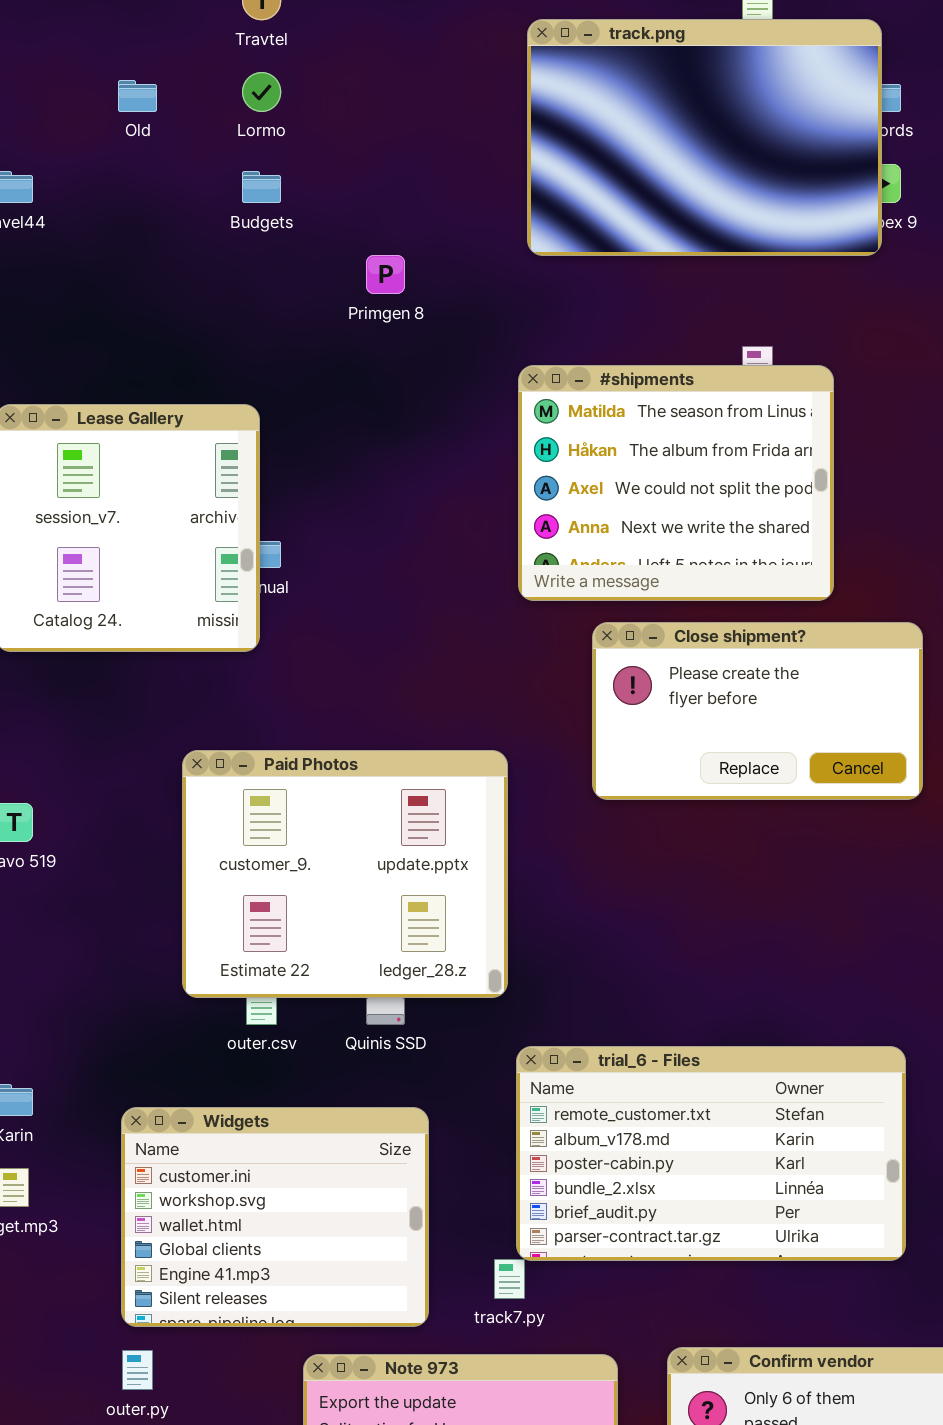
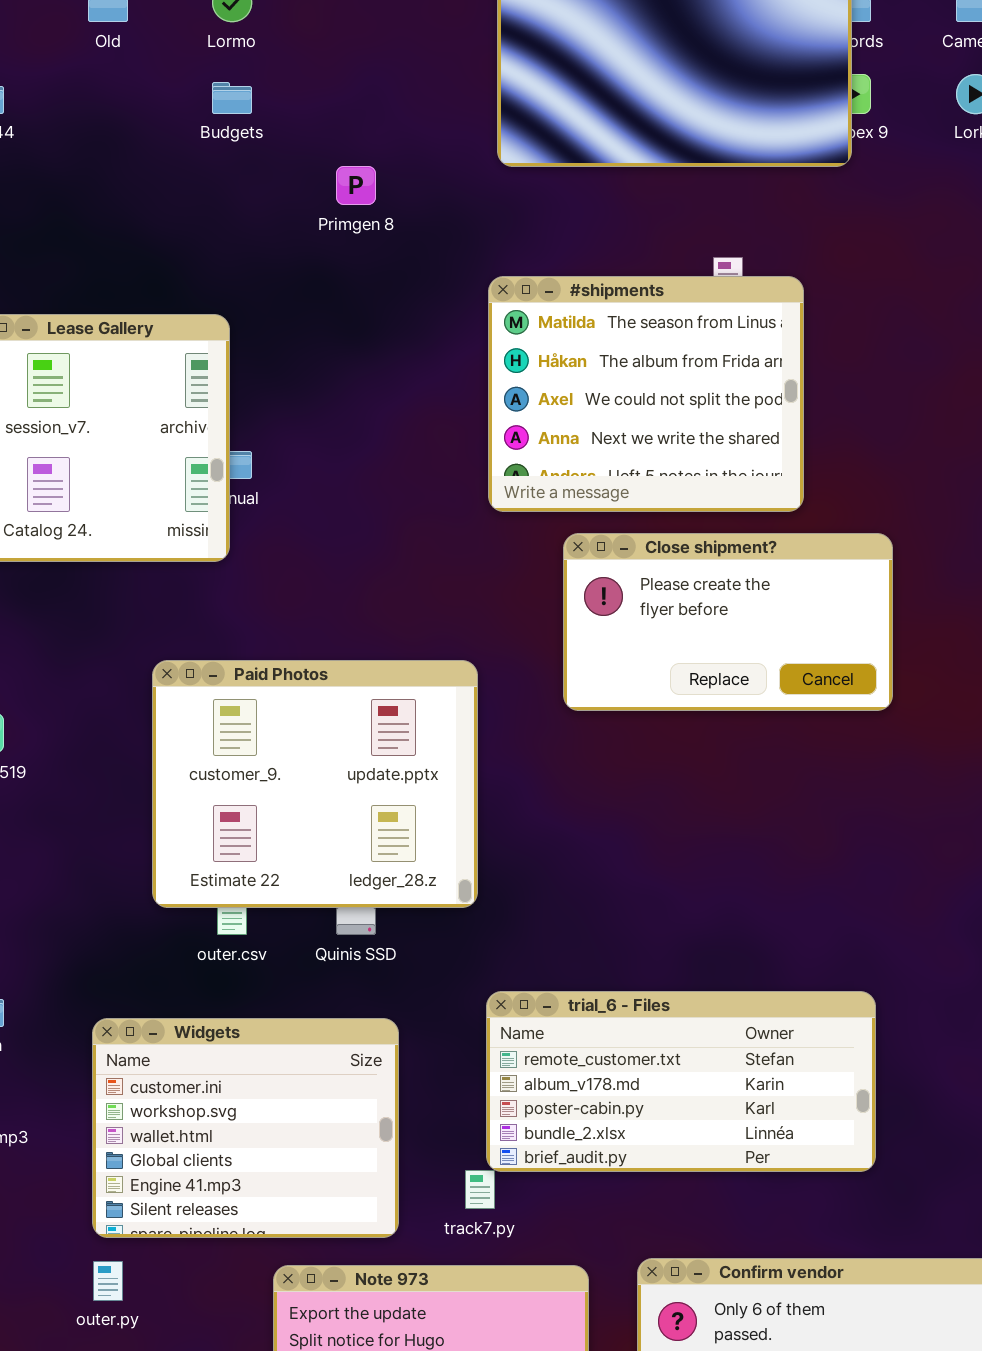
trial_6 - Files: [516,1046,906,1261] -> [486,991,876,1172], resized

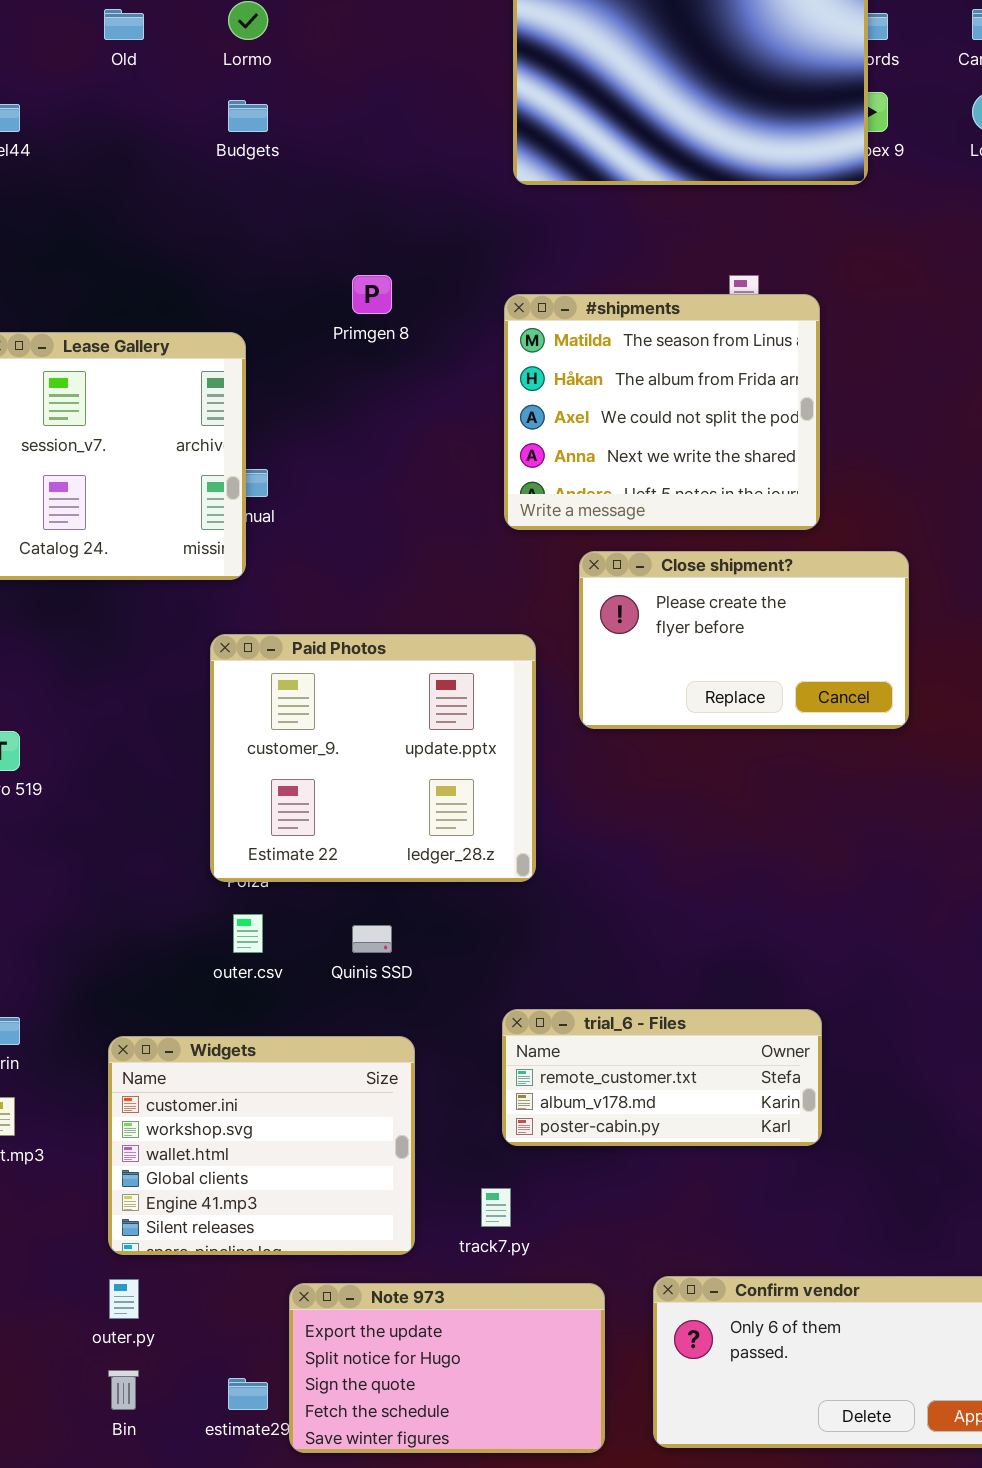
Primgen 8: [336,166,376,205] -> [352,275,392,314], moved
Paid Photos: [152,660,478,908] -> [210,634,536,882], moved
trial_6 - Files: [486,991,876,1172] -> [502,1009,822,1146], resized

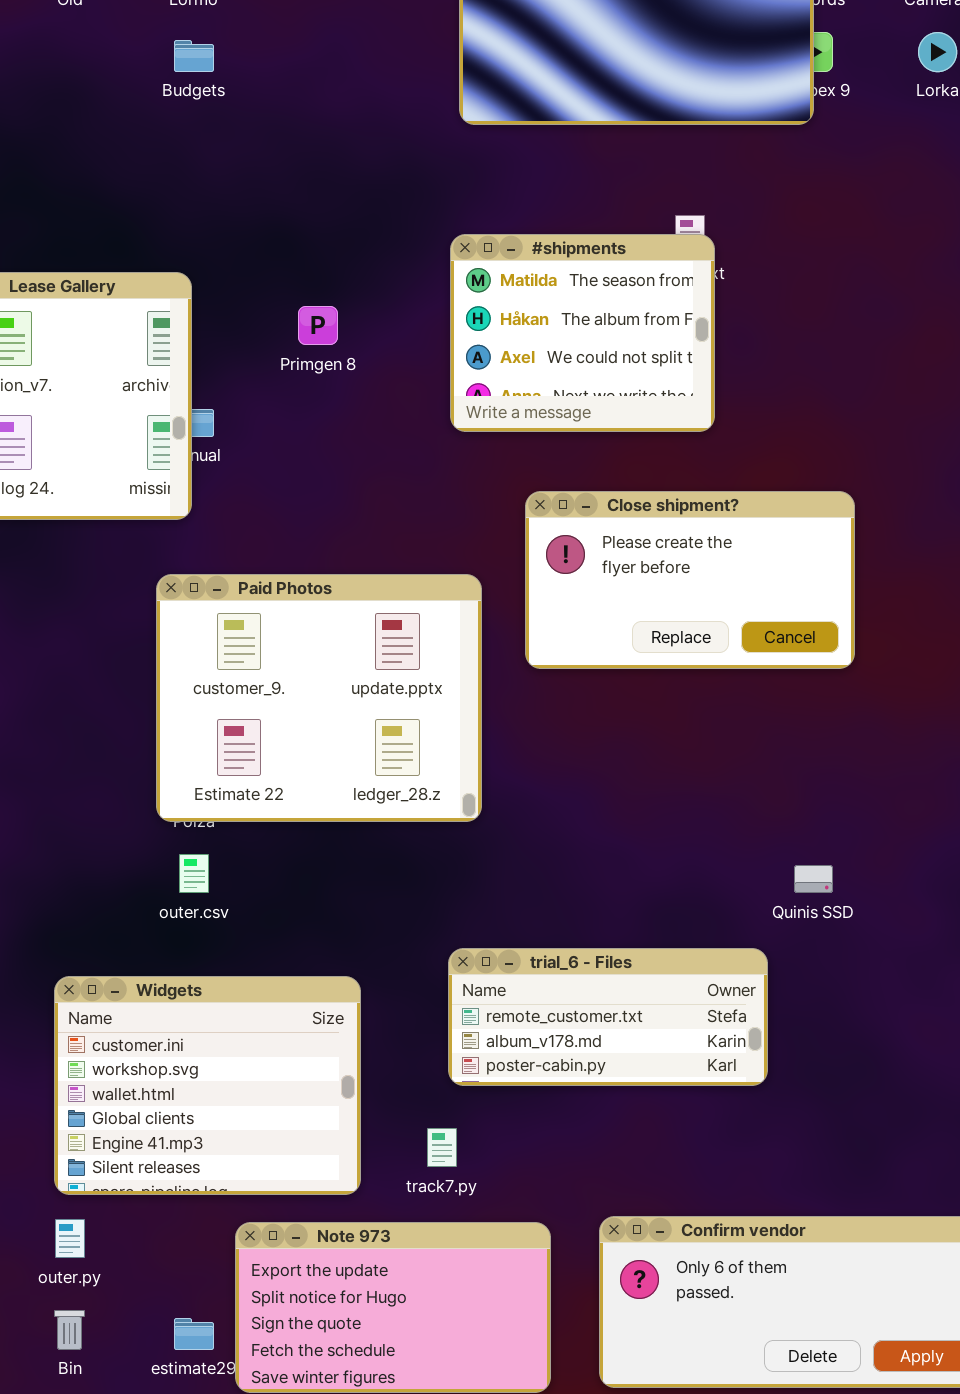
Primgen 8: [352,275,392,314] -> [298,306,338,345], moved
#shipments: [504,294,820,530] -> [450,234,715,432], resized
Quinis SSD: [352,925,392,953] -> [794,865,833,893], moved

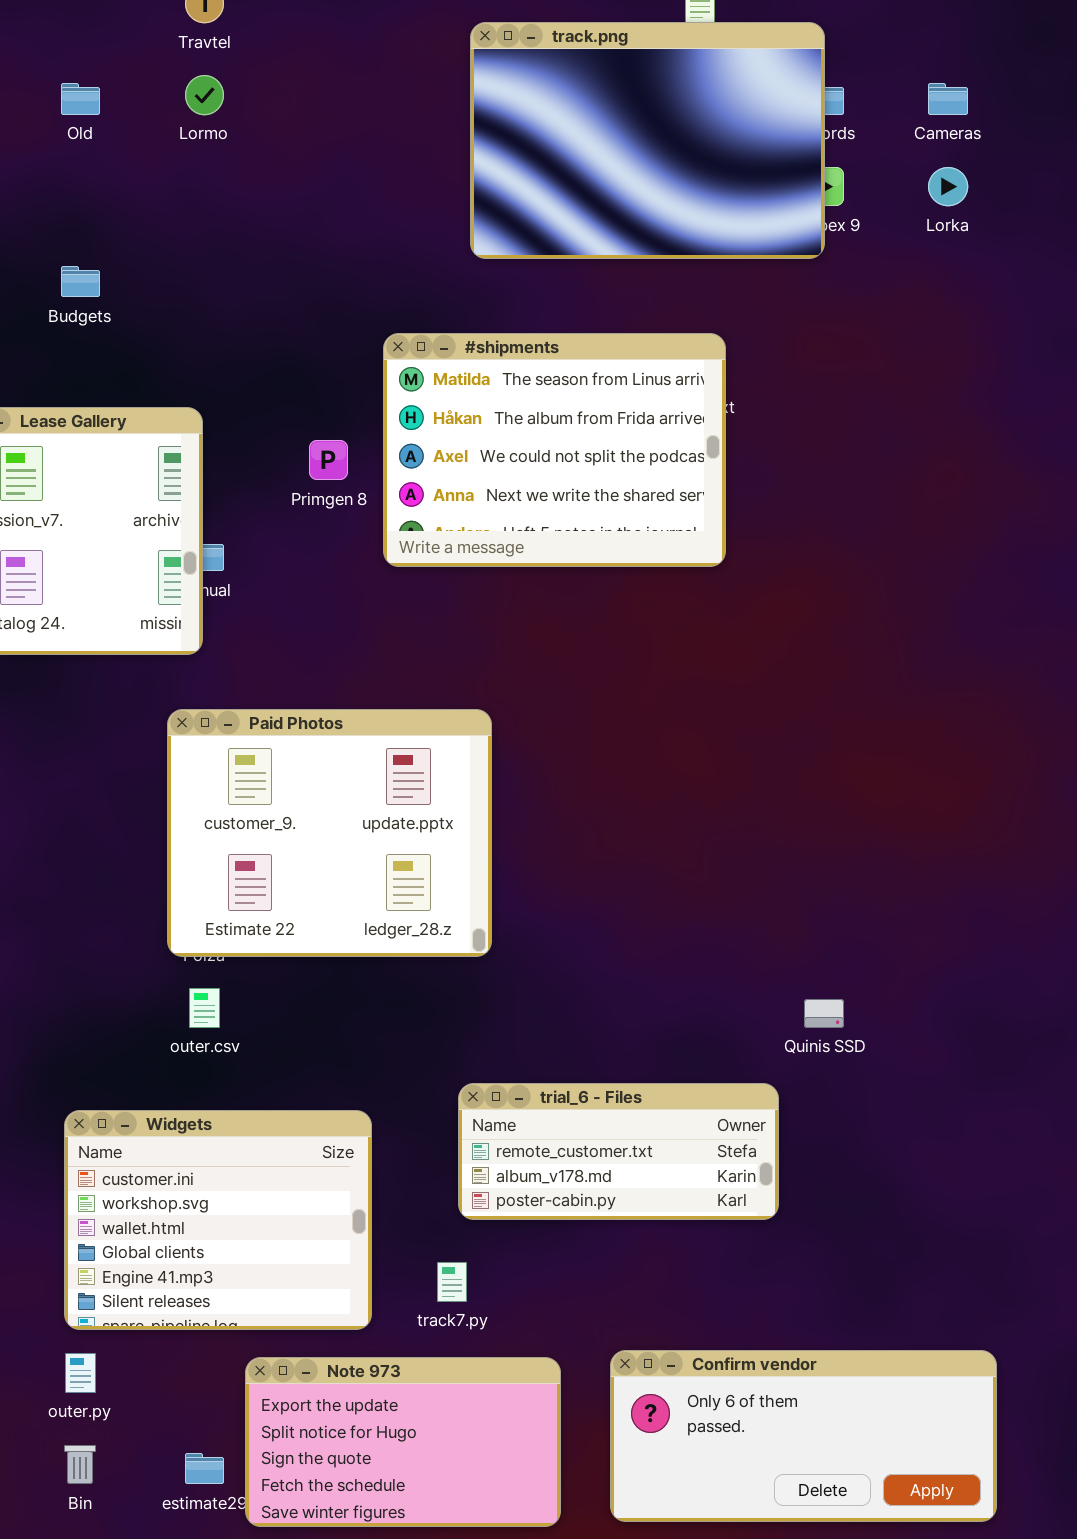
Budgets: [174,40,214,72] -> [61,266,100,297], moved
#shipments: [450,234,715,432] -> [383,333,726,567], resized
Close shipment?: [525,491,855,669] -> none, closed

